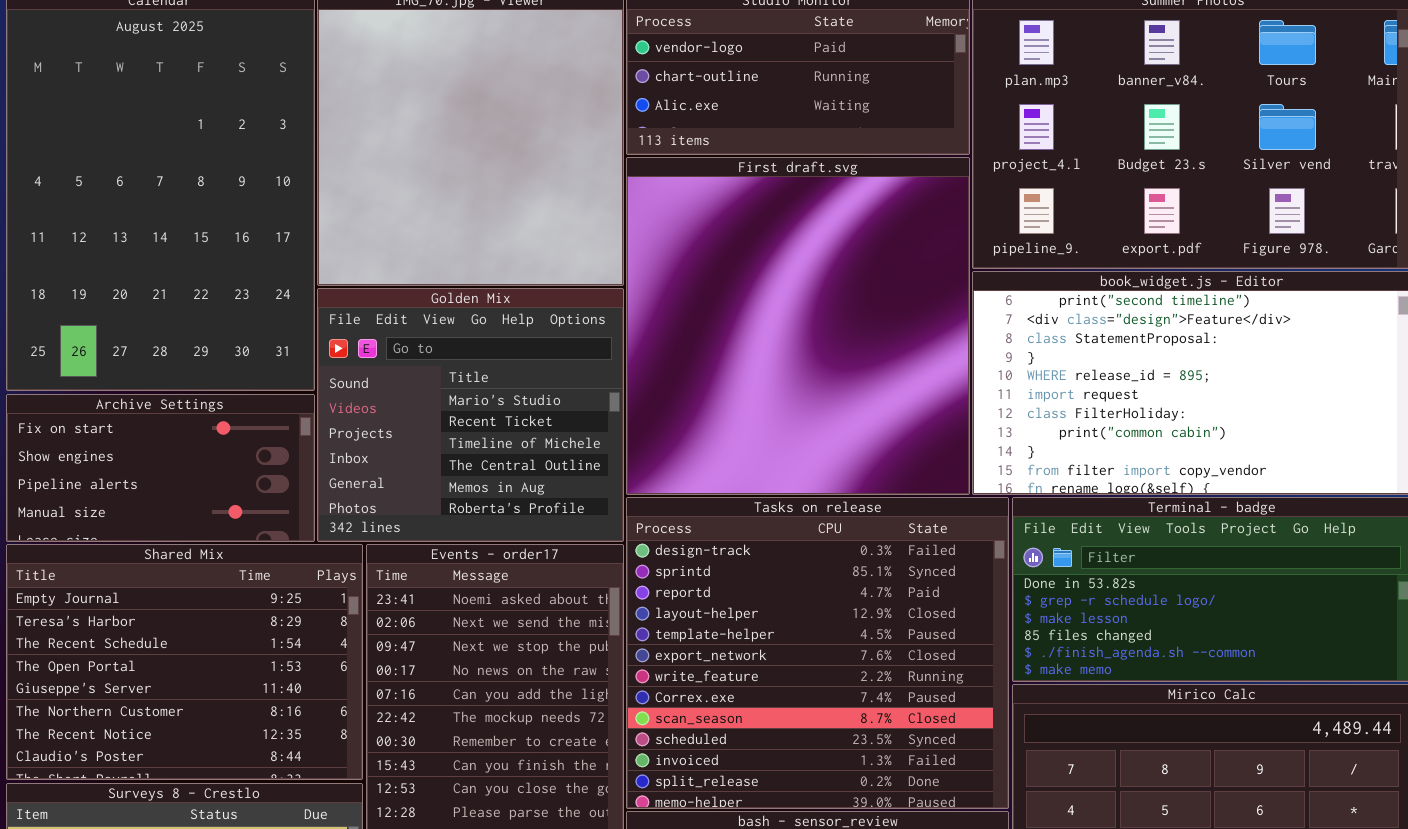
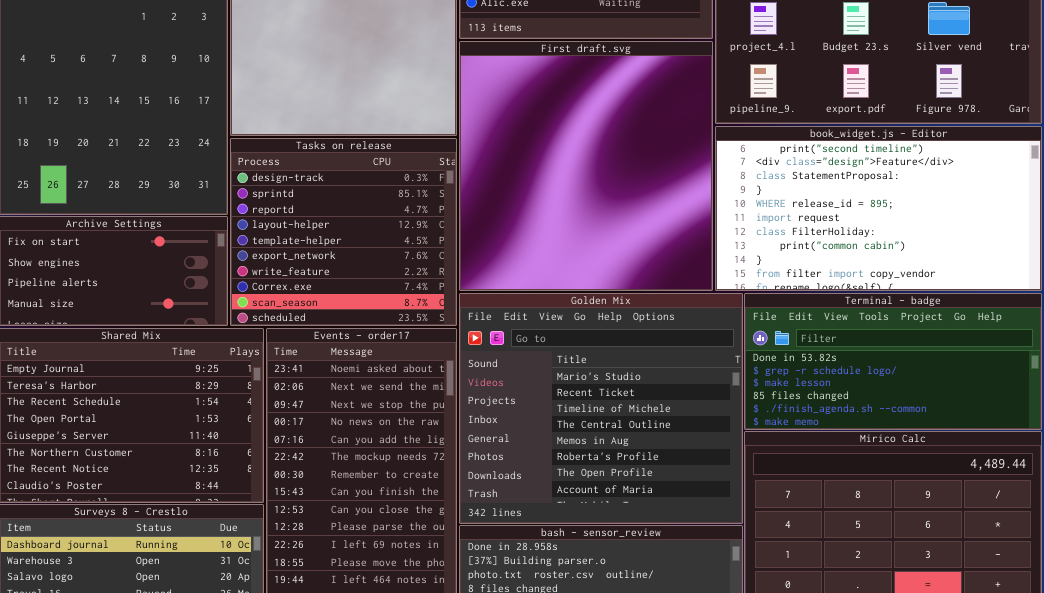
Golden Mix: [317,288,624,542] -> [459,293,743,524], moved, resized
Tasks on release: [626,497,1009,809] -> [230,138,457,326], moved, resized

